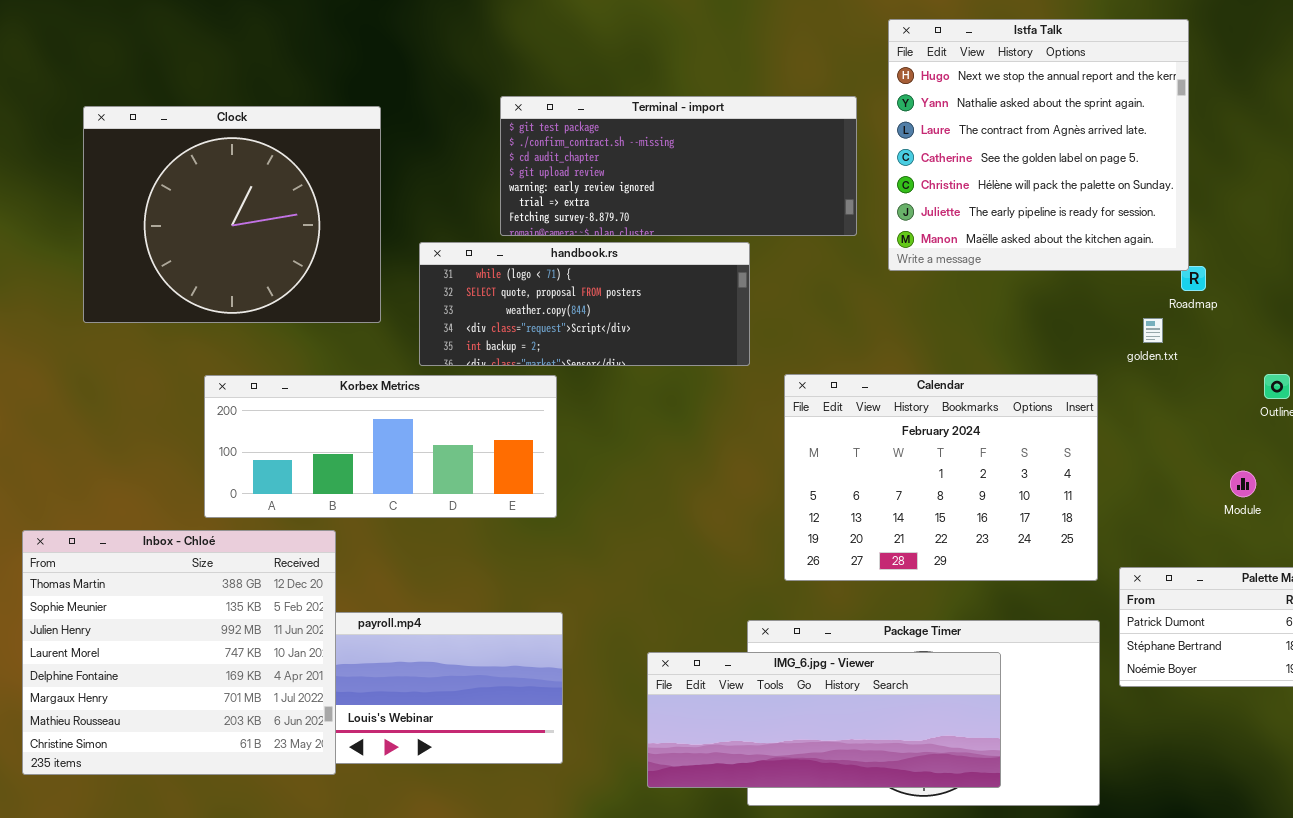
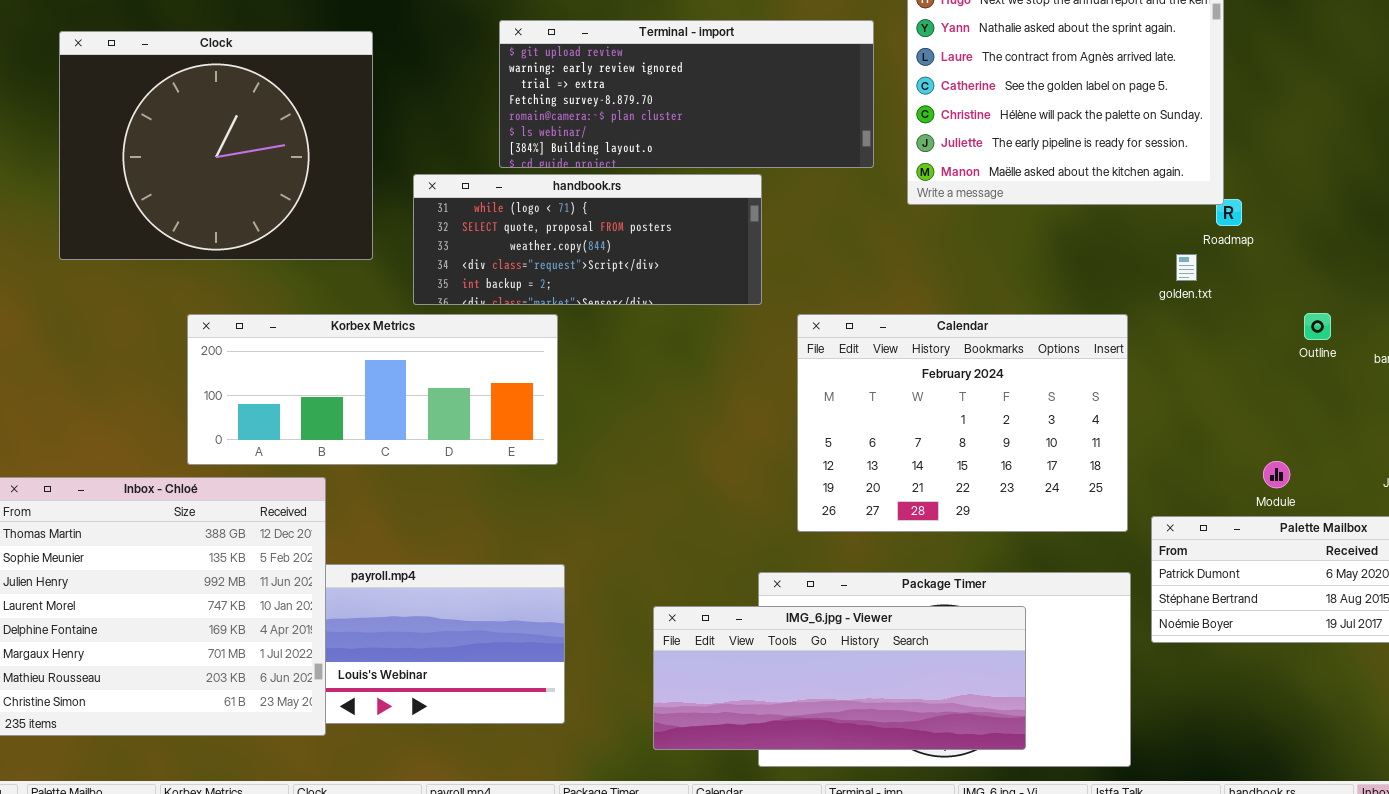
Terminal - import: [500,96,857,236] -> [499,20,874,168], scrolled down 3 rows
Module: [1230,471,1256,497] -> [1263,461,1290,488], moved

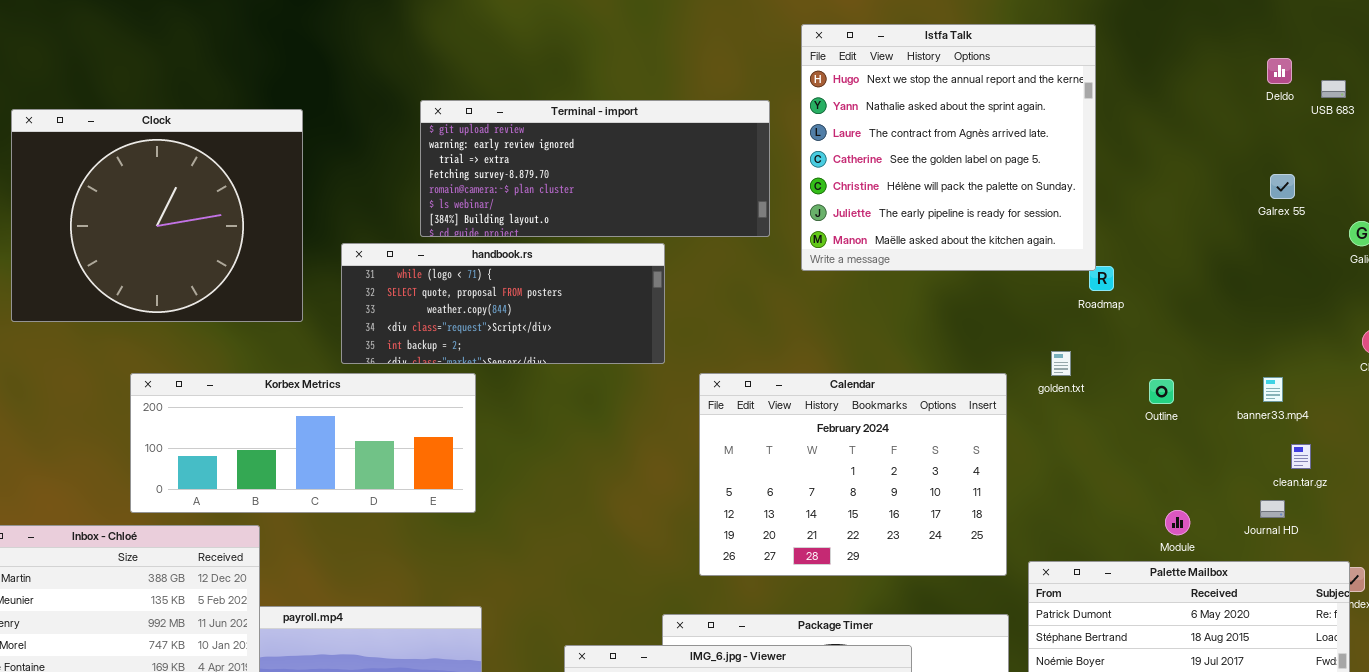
golden.txt: [1176,254,1197,281] -> [1051,351,1071,376], moved
Outline: [1304,313,1331,340] -> [1149,379,1174,404], moved
Module: [1263,461,1290,488] -> [1165,510,1190,535], moved

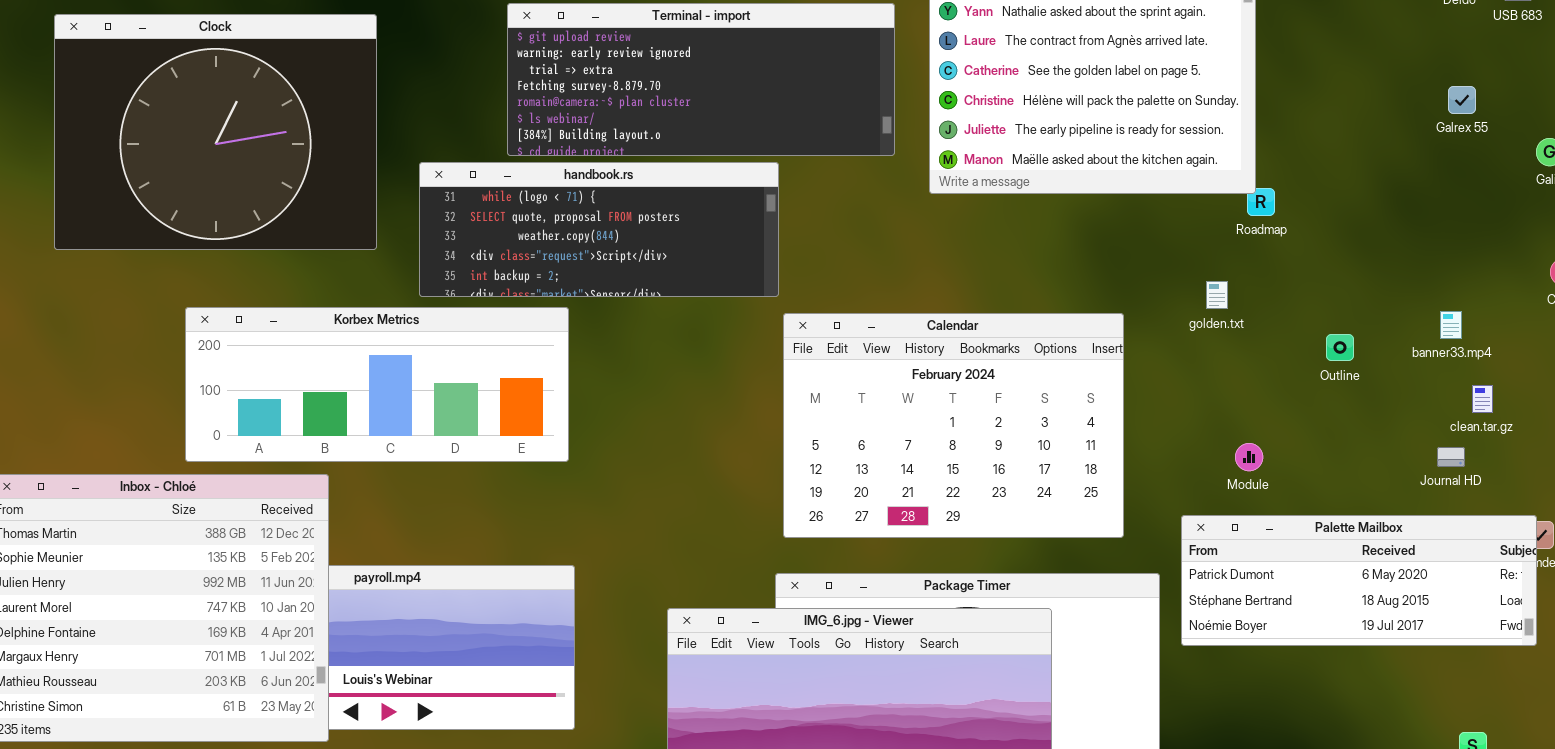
Calendar: [699,373,1007,576] -> [783,313,1124,538], moved
Outline: [1149,379,1174,404] -> [1326,334,1354,361], moved
Module: [1165,510,1190,535] -> [1235,443,1263,471], moved

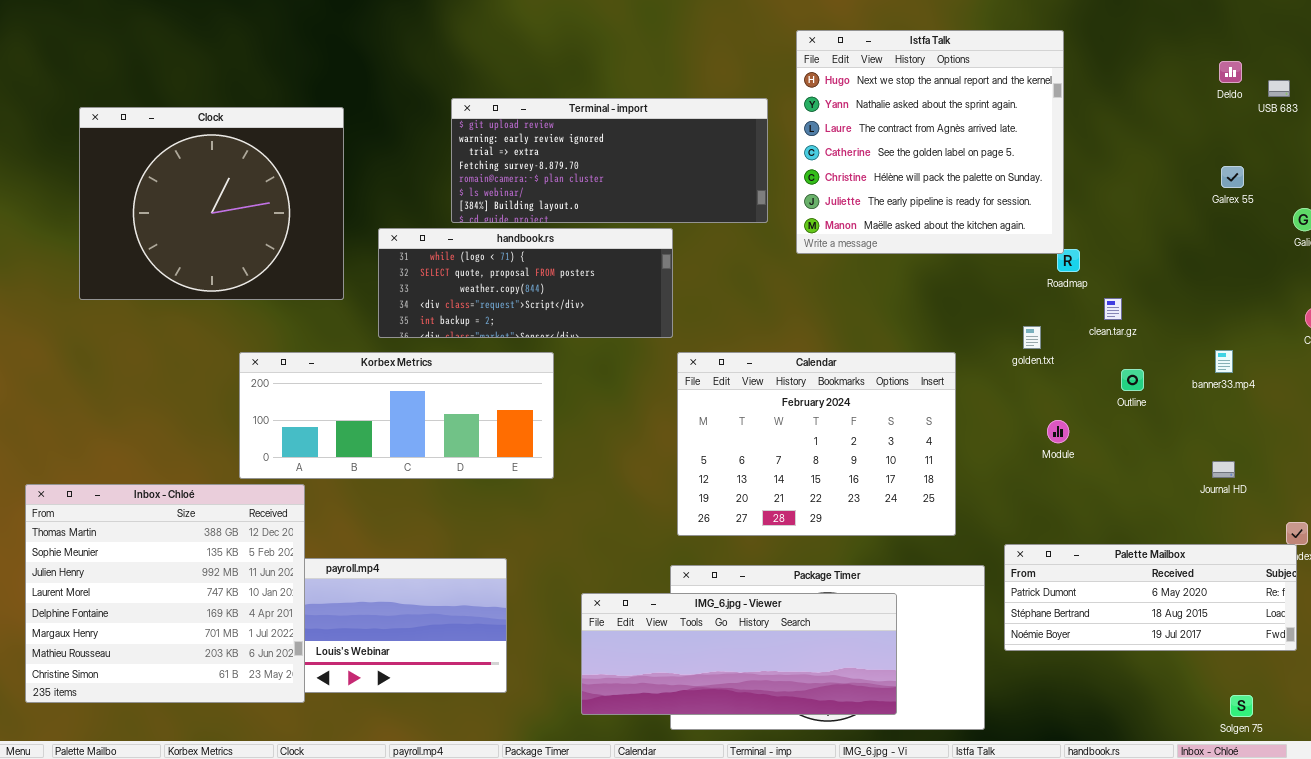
Korbex Metrics: [185,307,569,462] -> [239,352,554,479], moved
clean.tar.gz: [1472,385,1493,413] -> [1104,298,1122,320], moved
Module: [1235,443,1263,471] -> [1047,420,1069,443], moved
Palette Mailbox: [1181,515,1537,646] -> [1004,544,1297,651], moved

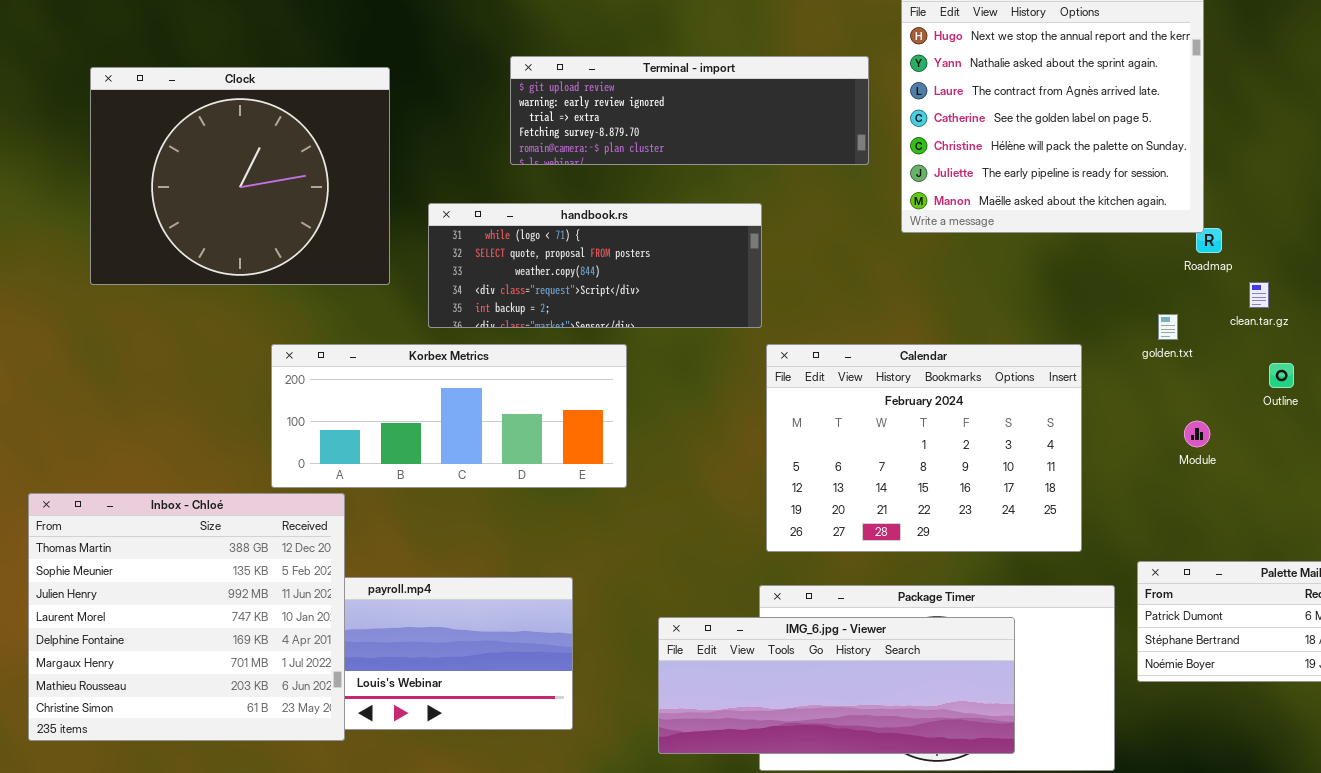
Terminal - import: [451,98,768,223] -> [510,56,869,165], resized

